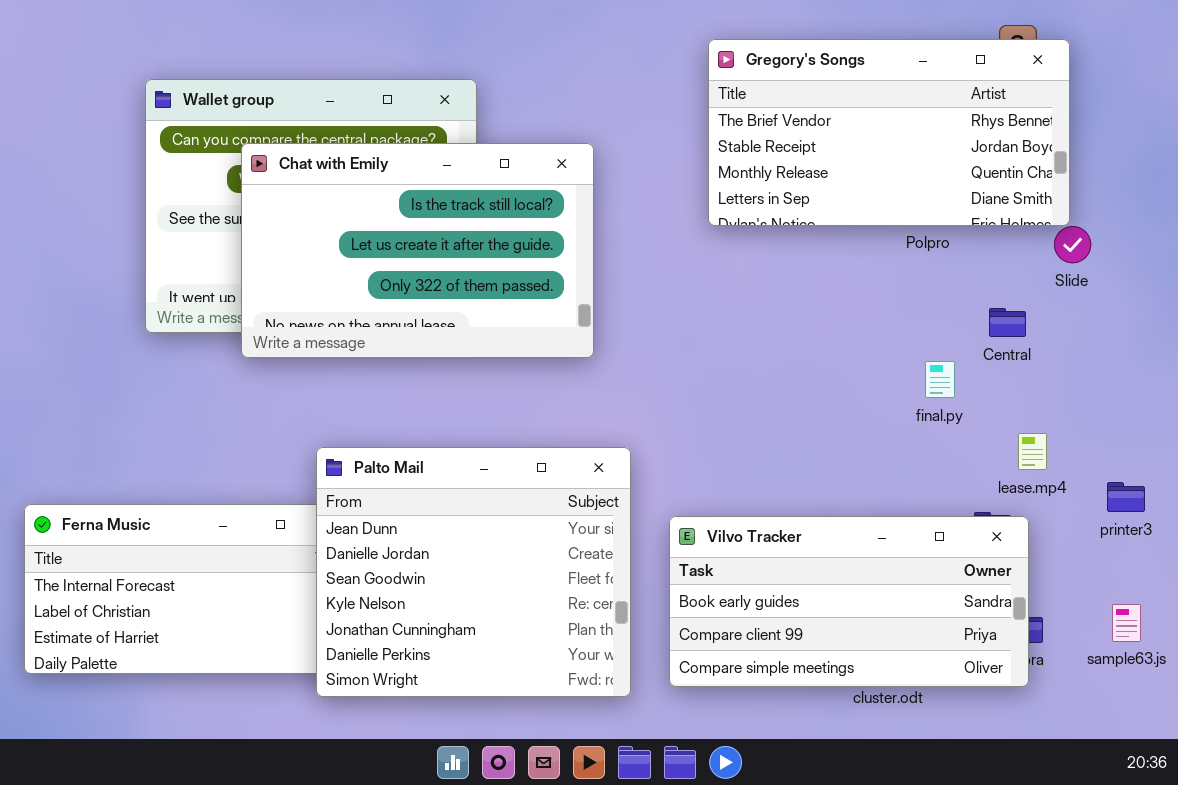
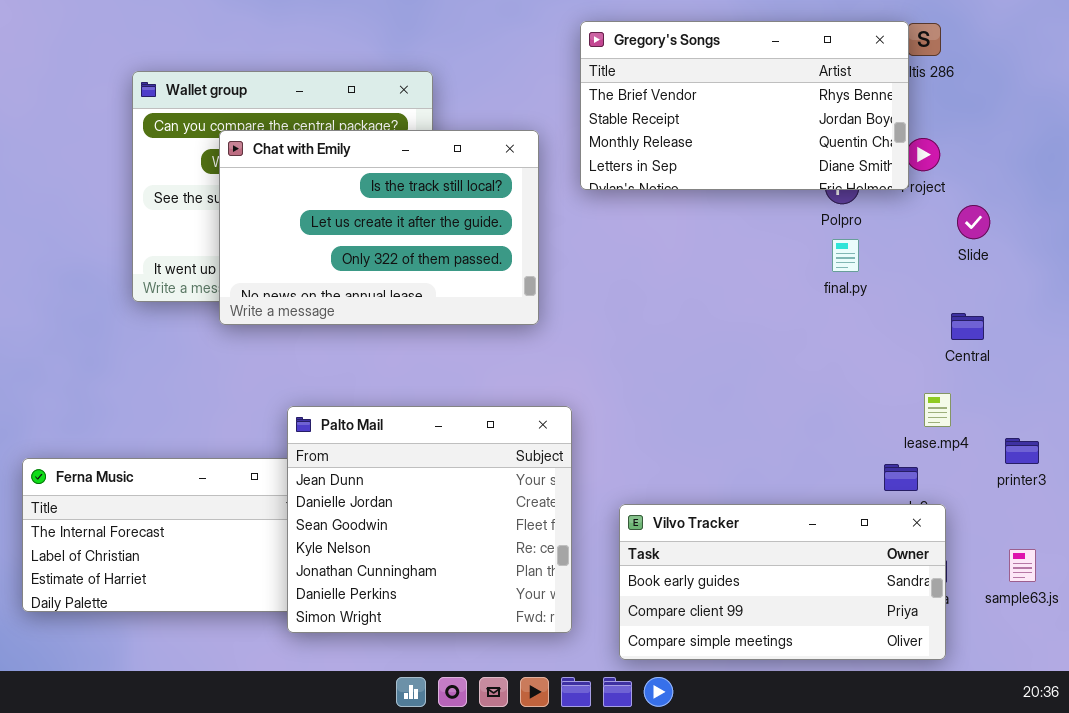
Gregory's Songs: [708,39,1070,226] -> [580,21,909,190], moved
Central: [989,308,1026,337] -> [951,313,984,340], moved
final.py: [925,361,955,398] -> [832,239,859,272], moved
Vilvo Tracker: [669,516,1029,687] -> [619,504,946,660], moved

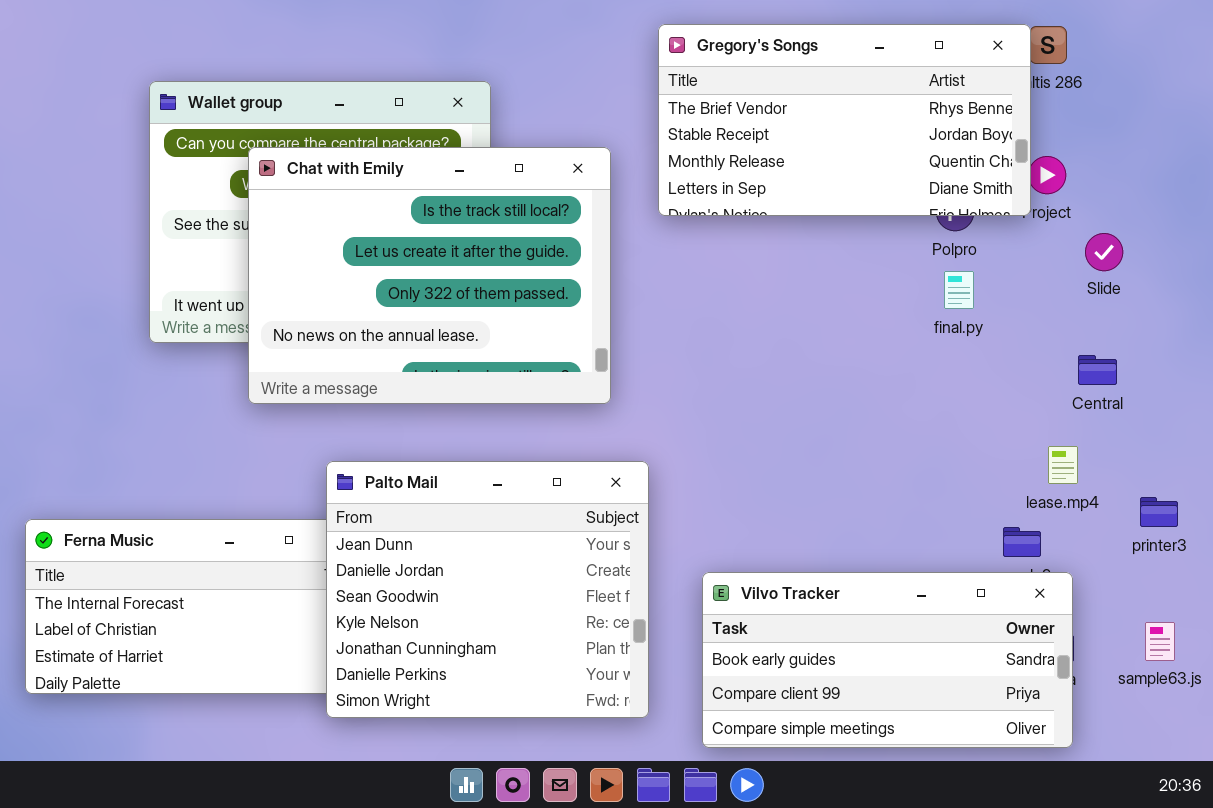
Chat with Emily: [219,130,539,325] -> [248,147,611,404], resized

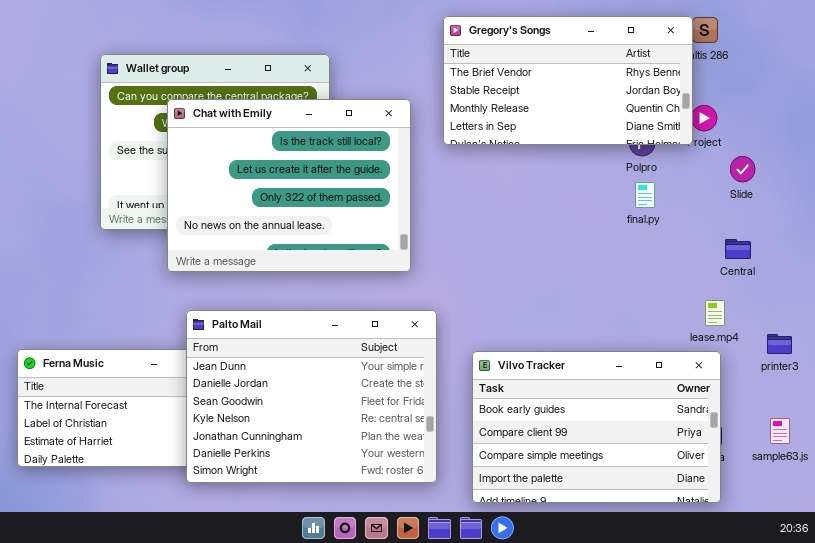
Palto Mail: [326,461,649,718] -> [186,310,437,483], resized
Vilvo Tracker: [702,572,1073,748] -> [472,351,721,503], resized

